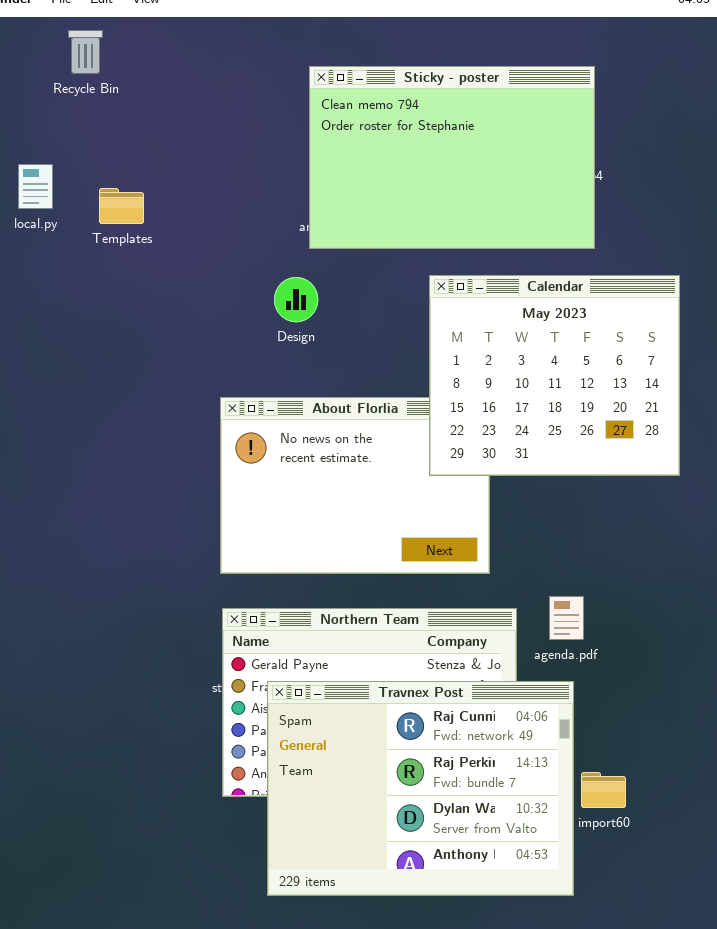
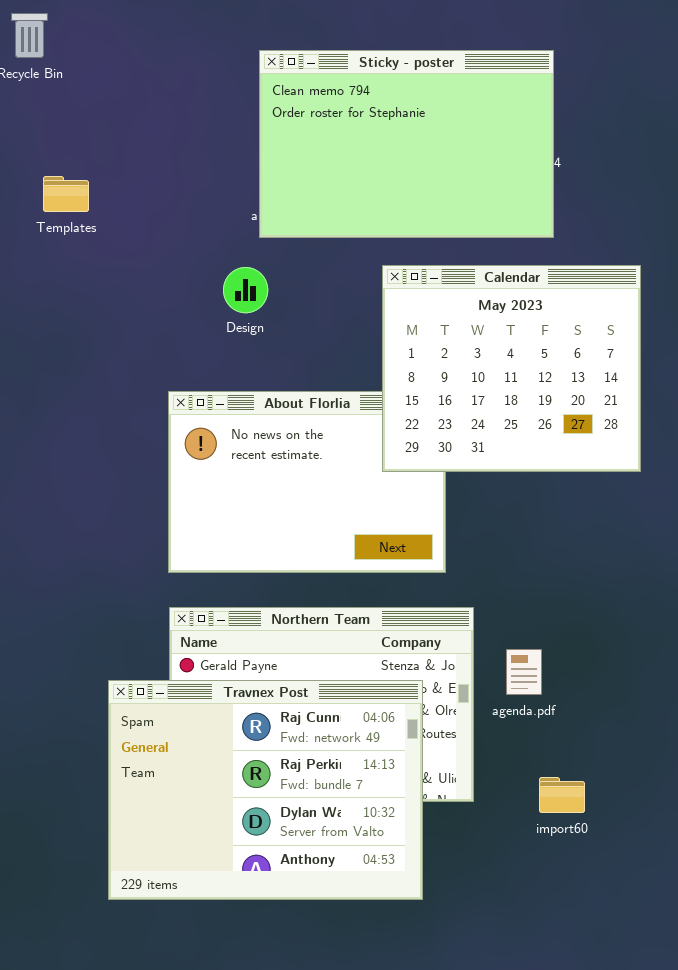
agenda.pdf: [549,596,584,640] -> [506,649,542,695], moved
Travnex Post: [267,681,574,896] -> [108,680,423,900], moved

